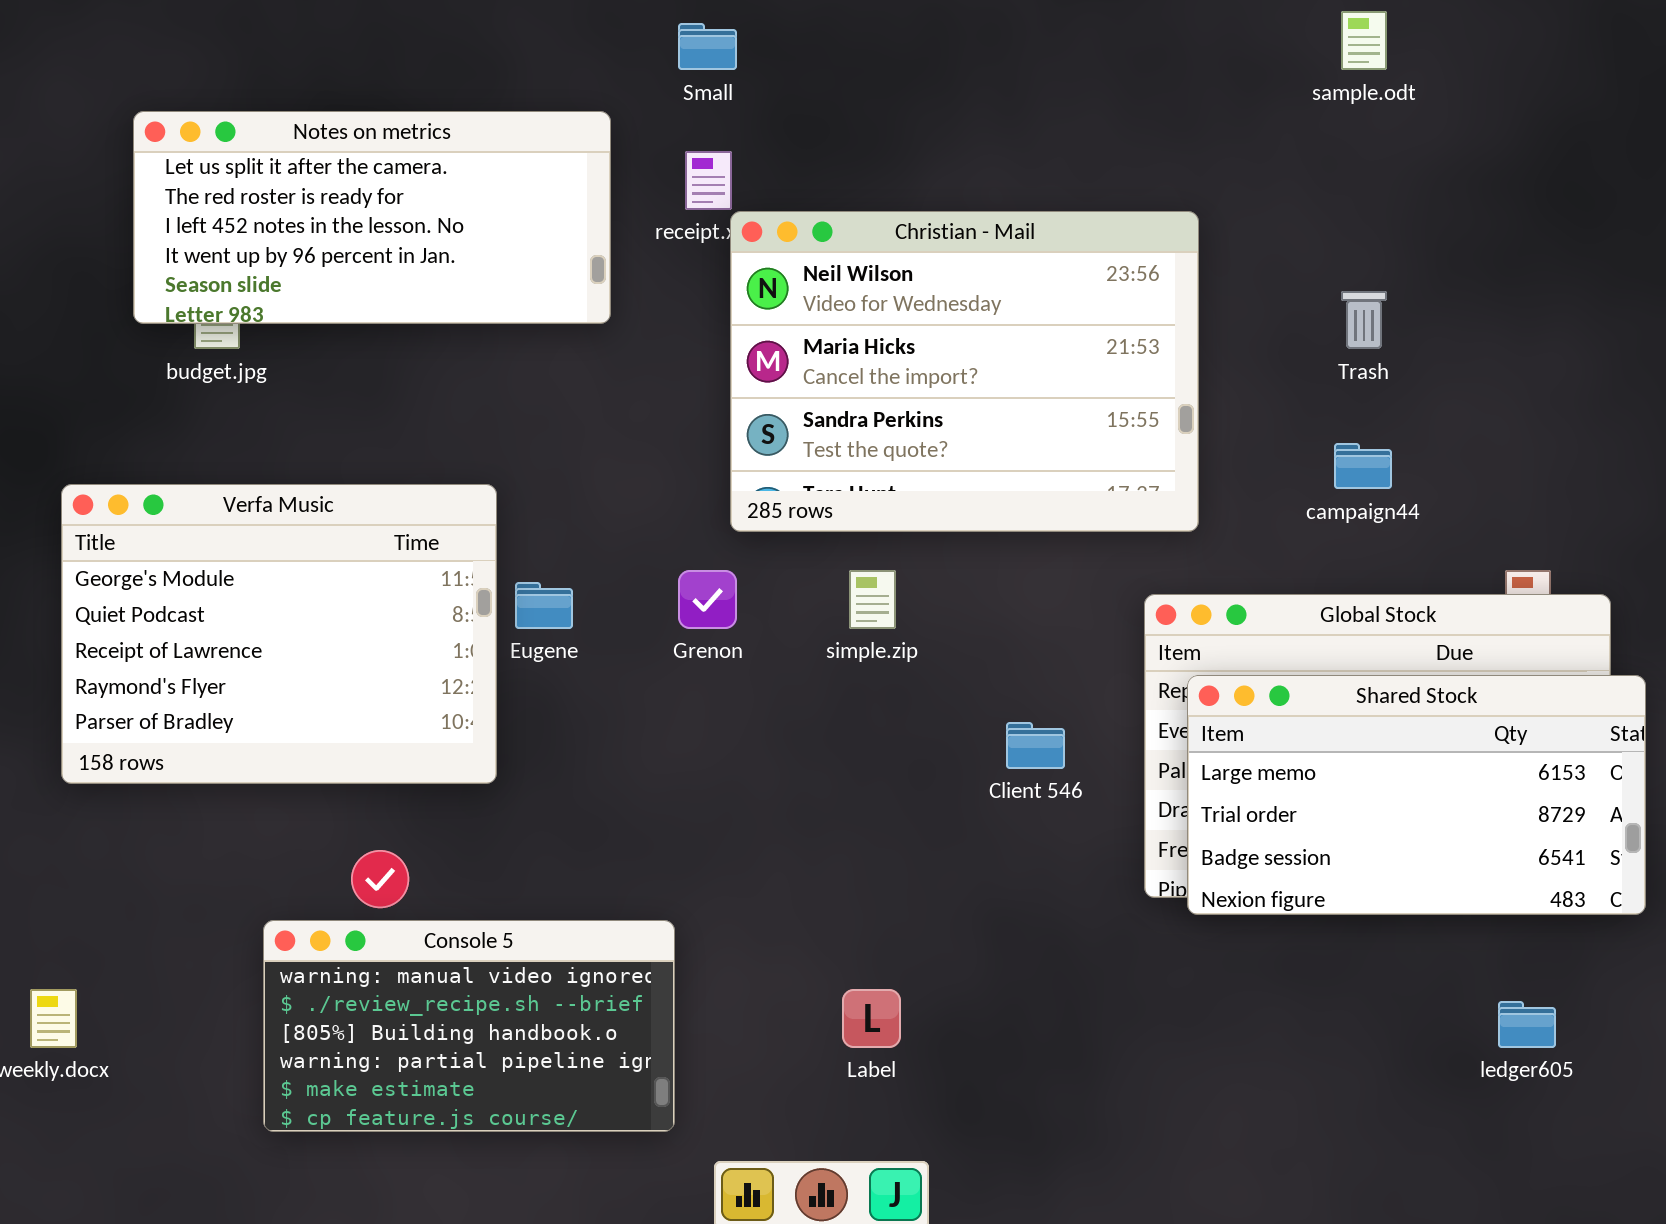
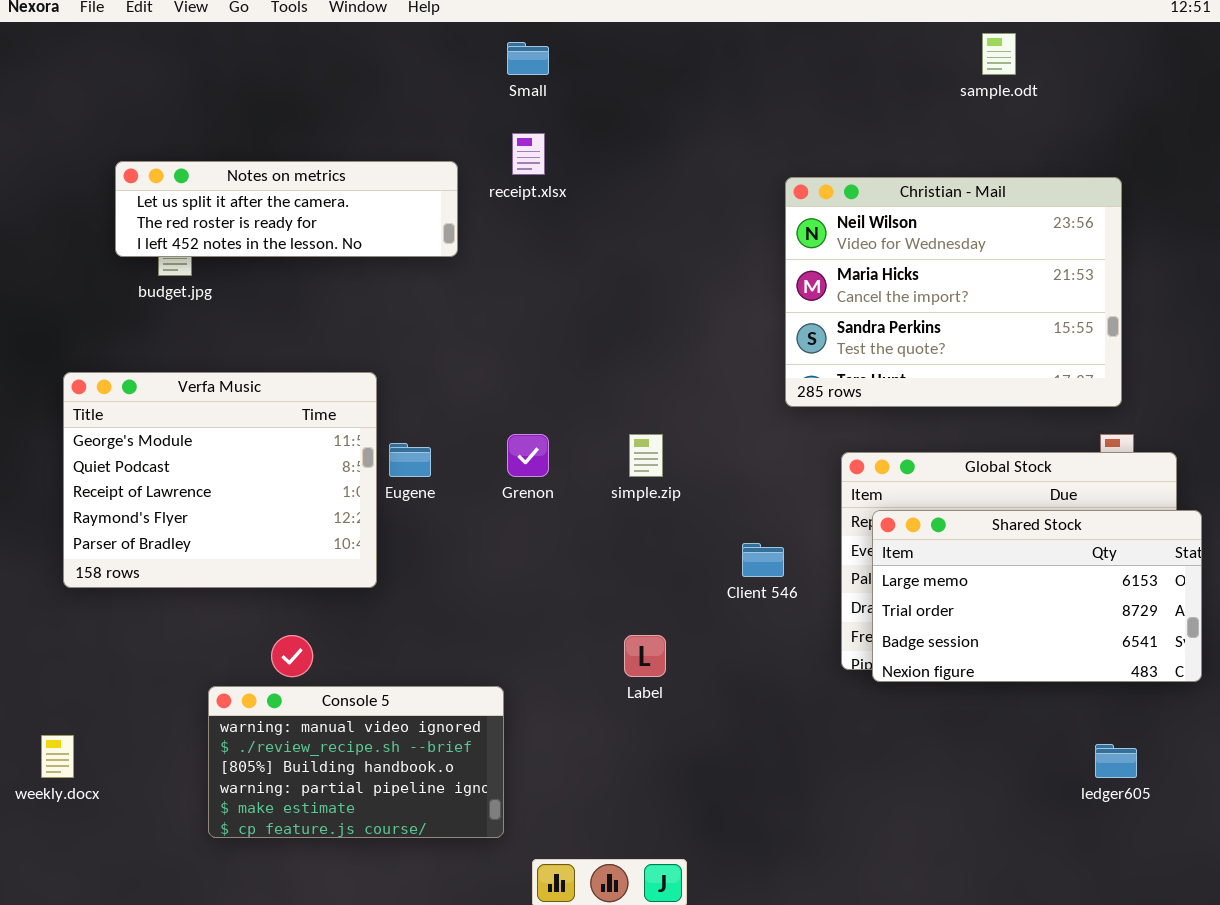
Notes on metrics: [133,111,611,324] -> [115,161,458,257], resized
Christian - Mail: [730,211,1199,532] -> [785,177,1122,407], moved
Label: [842,989,901,1048] -> [624,635,666,677], moved

